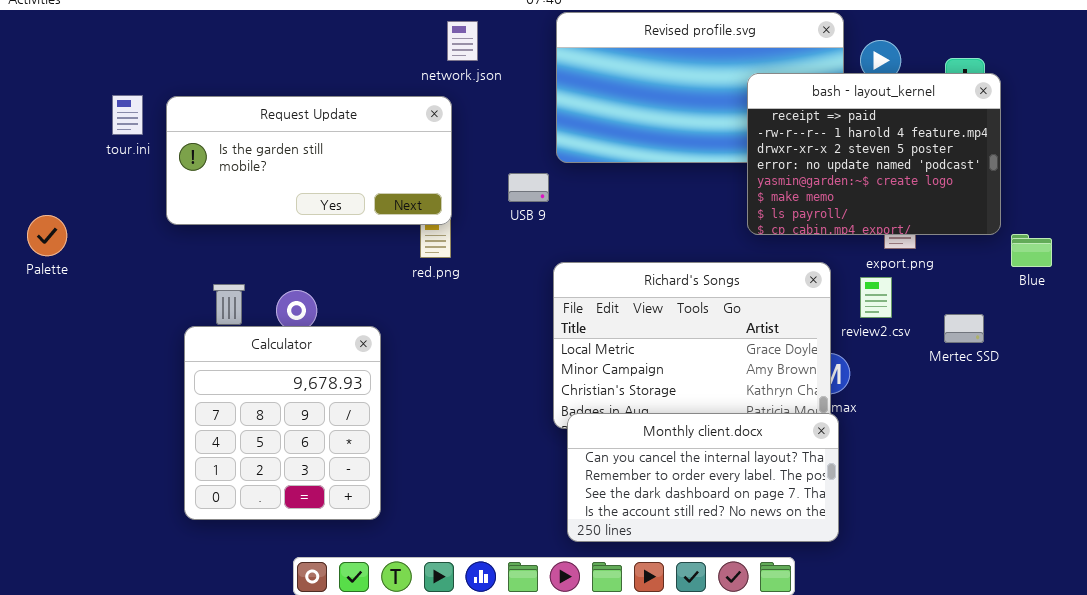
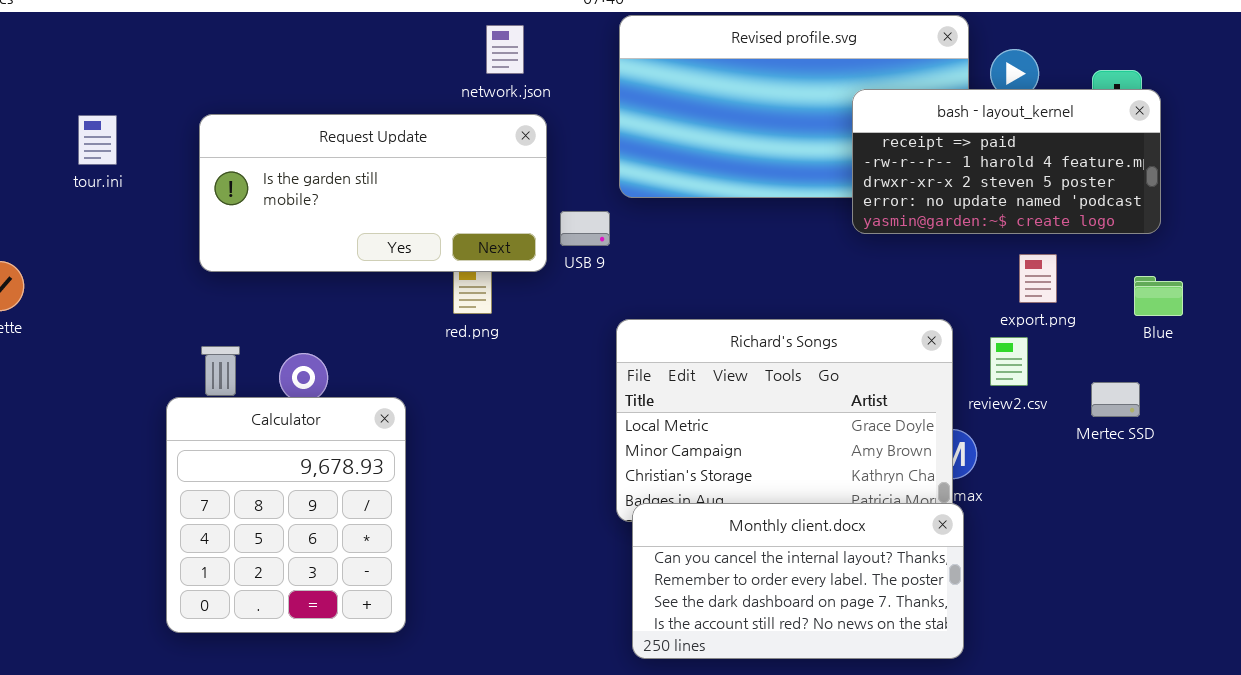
bash - layout_kernel: [747,73,1001,235] -> [852,89,1161,234], resized
Request Update: [166,96,452,225] -> [199,114,547,272], moved
Blue: [1011,234,1052,267] -> [1134,276,1183,316], moved

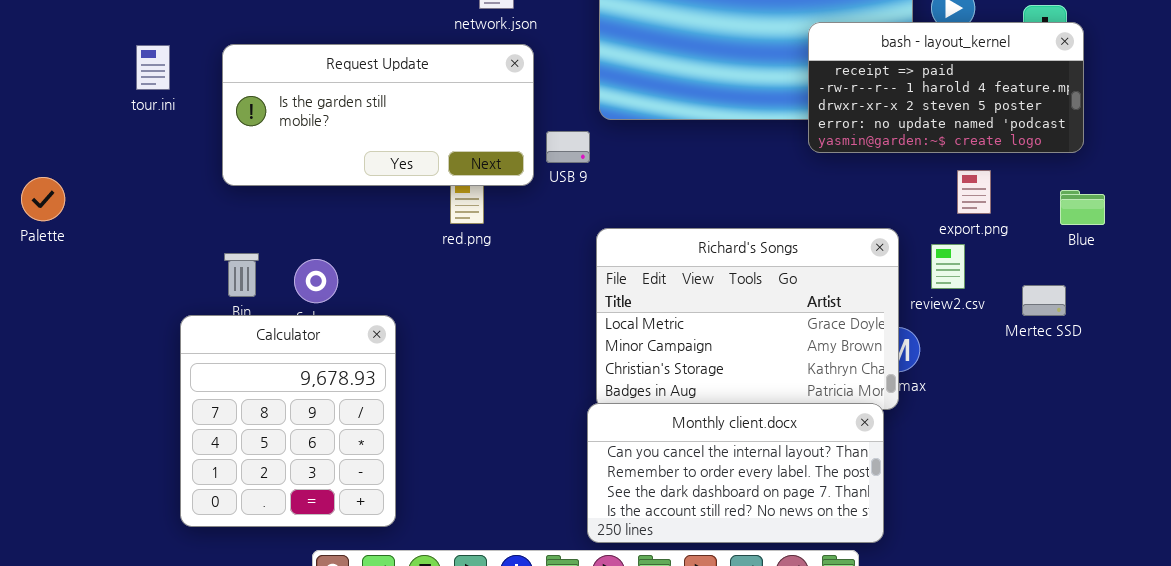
tour.ini: [78,115,117,165] -> [136,45,170,90], moved
Calculator: [166,397,406,633] -> [180,315,396,527], moved
Monthly client.docx: [632,503,964,659] -> [587,403,884,543], moved

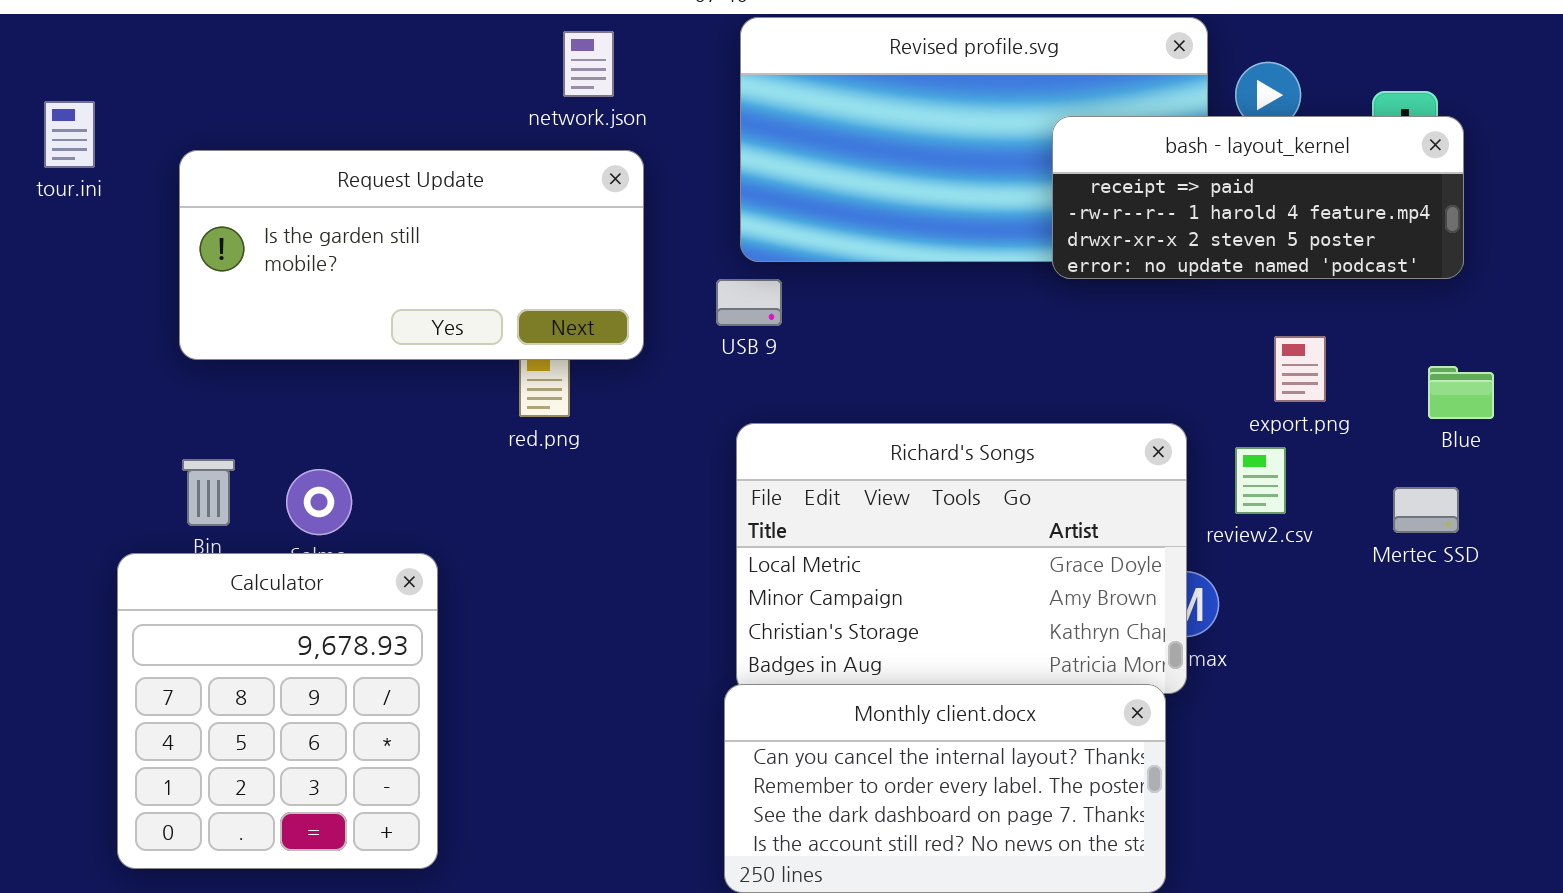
bash - layout_kernel: [808,22,1084,153] -> [1052,116,1464,279], resized
tour.ini: [136,45,170,90] -> [44,101,95,168], moved
USB 9: [546,131,590,163] -> [716,279,782,326], moved
Mertec SSD: [1022,285,1066,316] -> [1393,487,1459,533], moved

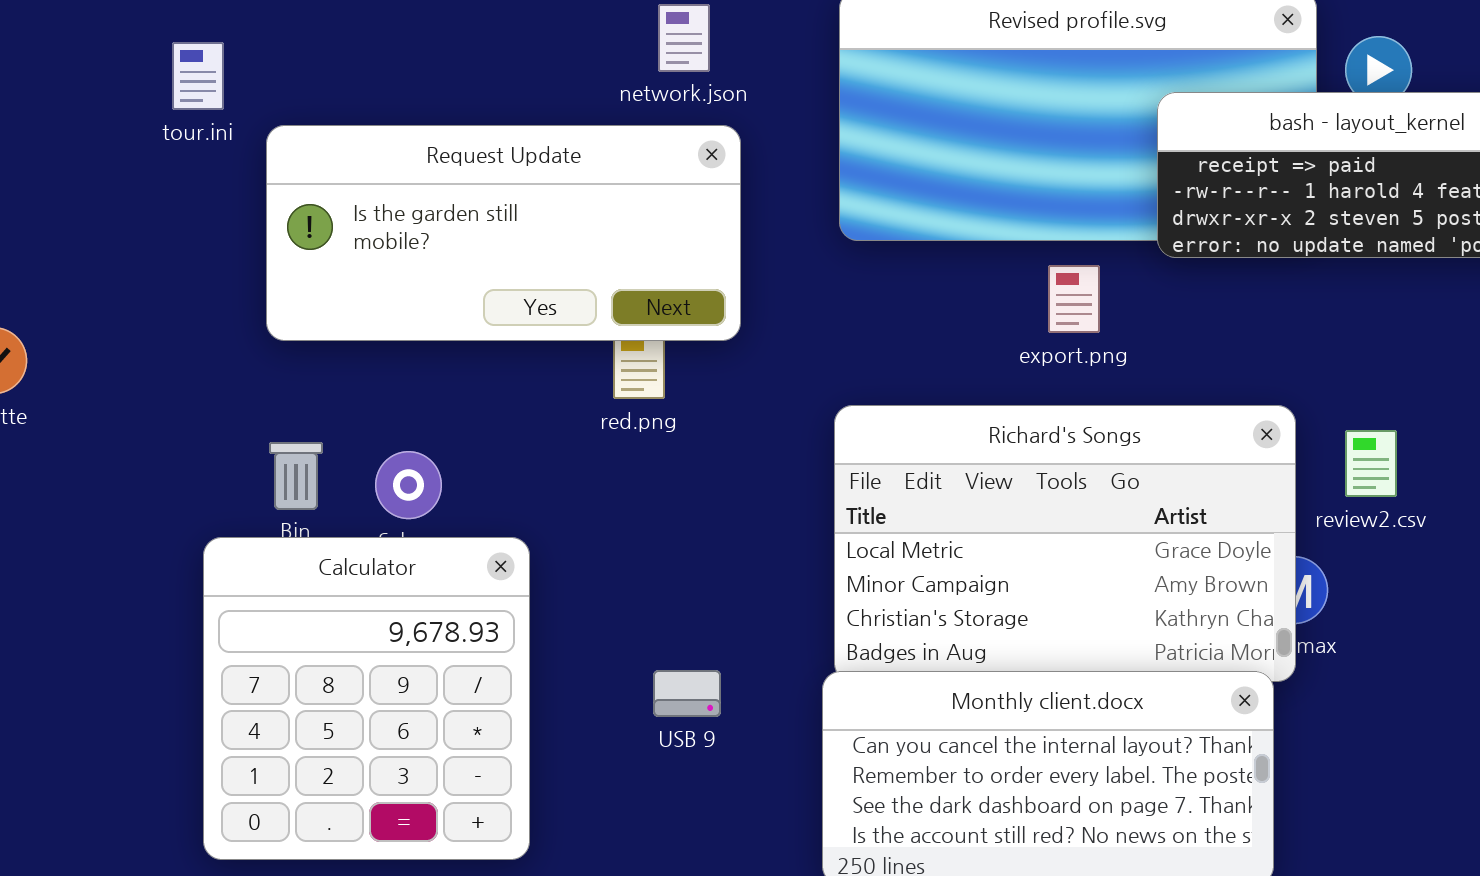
tour.ini: [44,101,95,168] -> [172,42,224,110], moved
USB 9: [716,279,782,326] -> [653,670,721,717], moved
export.png: [1274,336,1326,402] -> [1048,265,1100,333], moved

